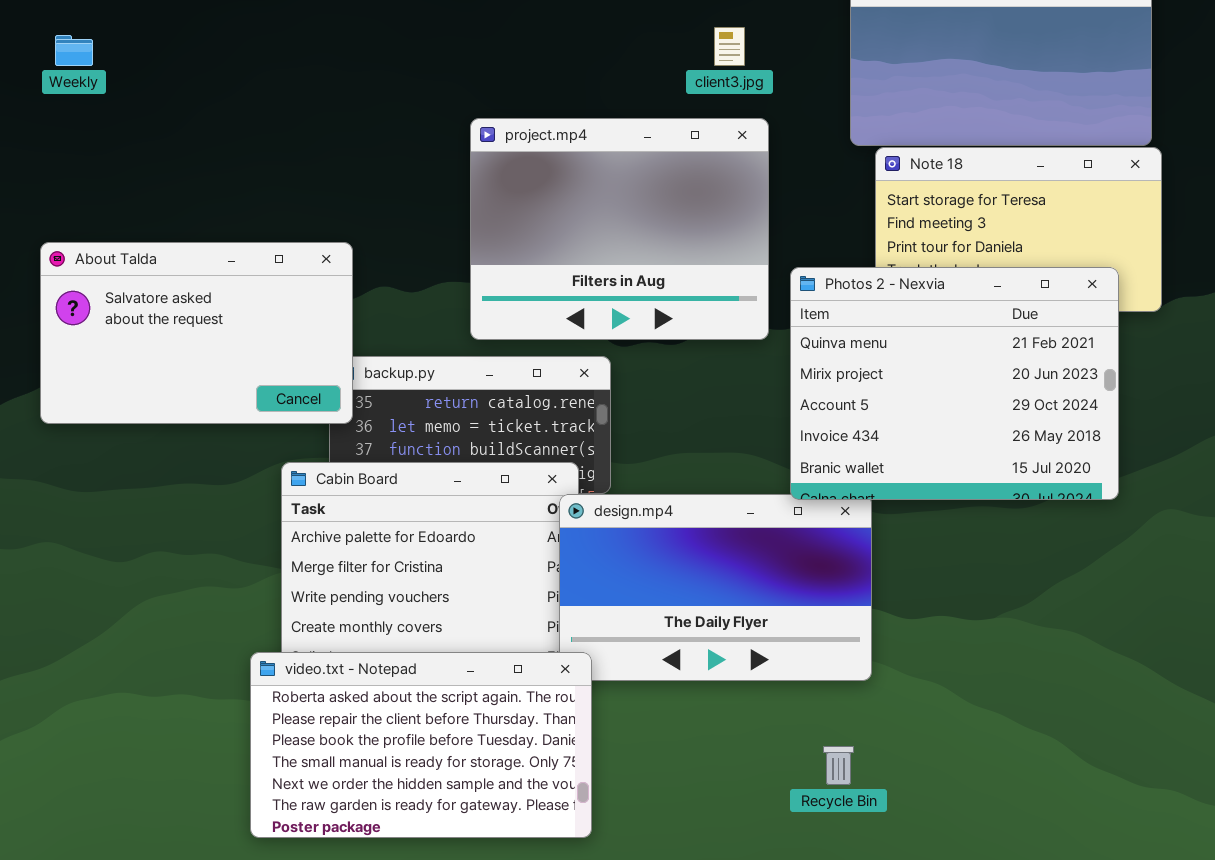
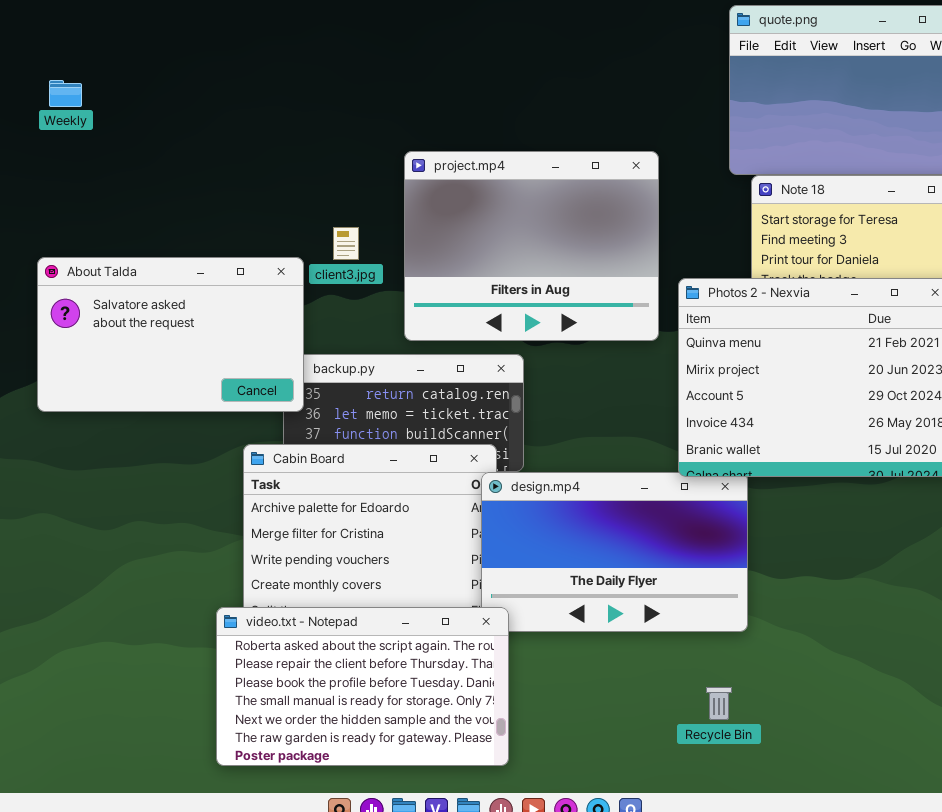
client3.jpg: [714,27,745,66] -> [333,227,359,260], moved

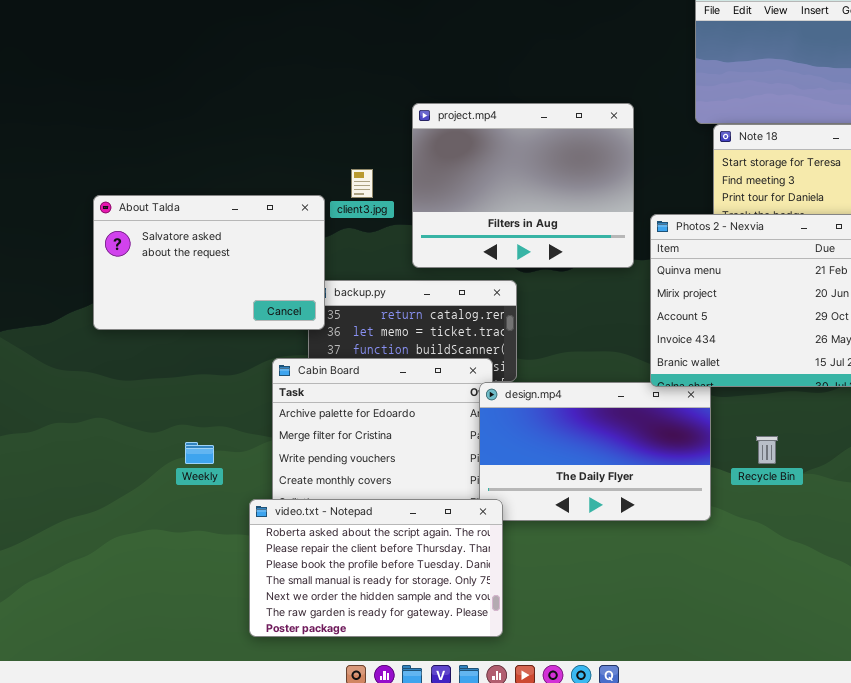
Weekly: [49,80,82,107] -> [185,442,214,464], moved
Recycle Bin: [706,687,732,720] -> [756,436,778,464], moved

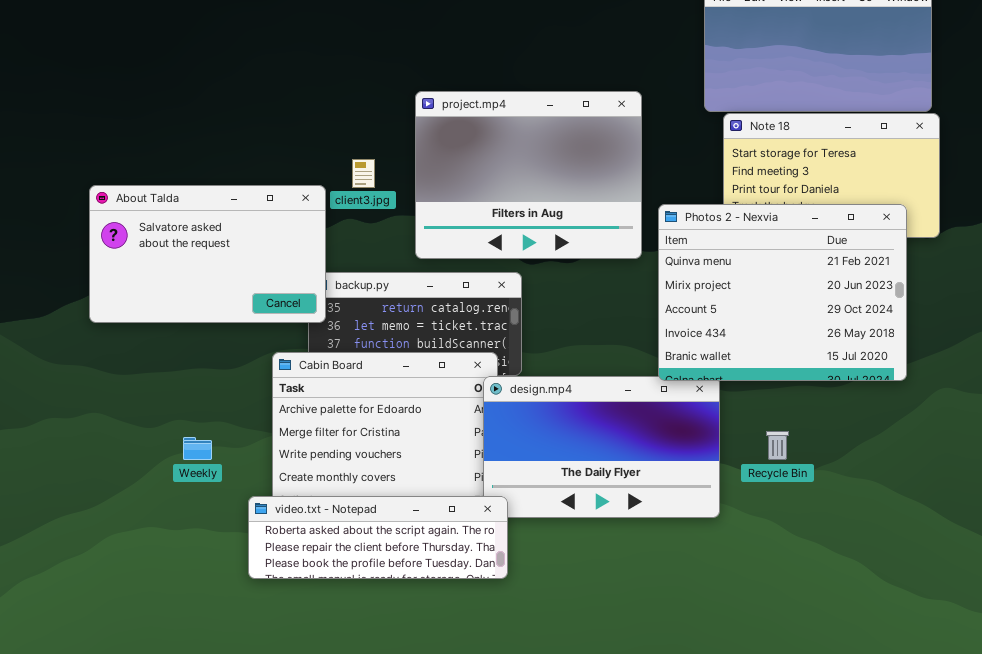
video.txt - Notepad: [249,499,503,637] -> [248,496,508,579], resized

